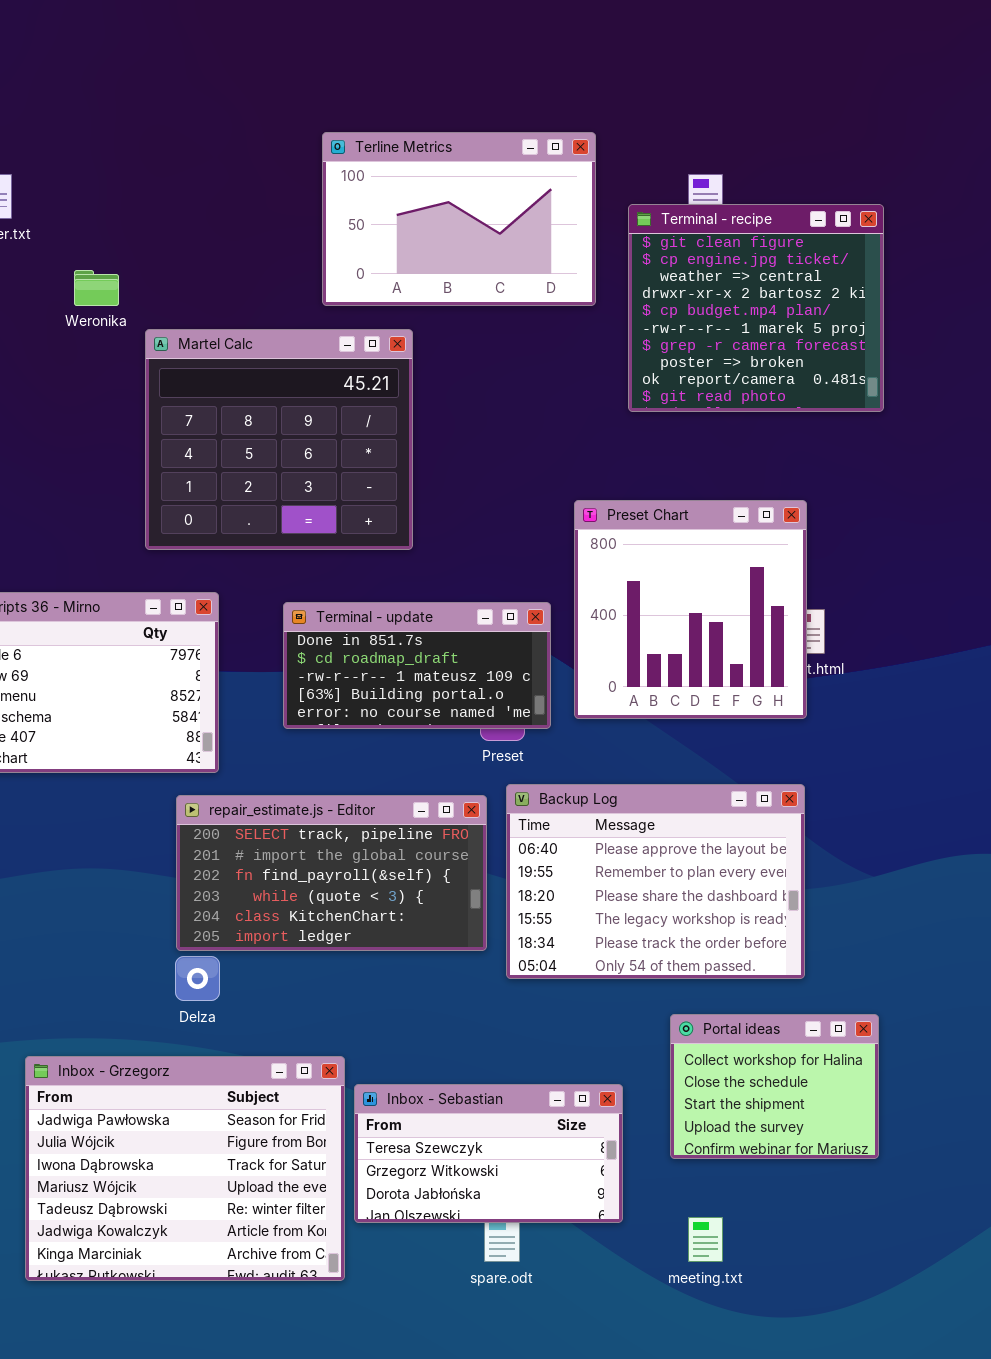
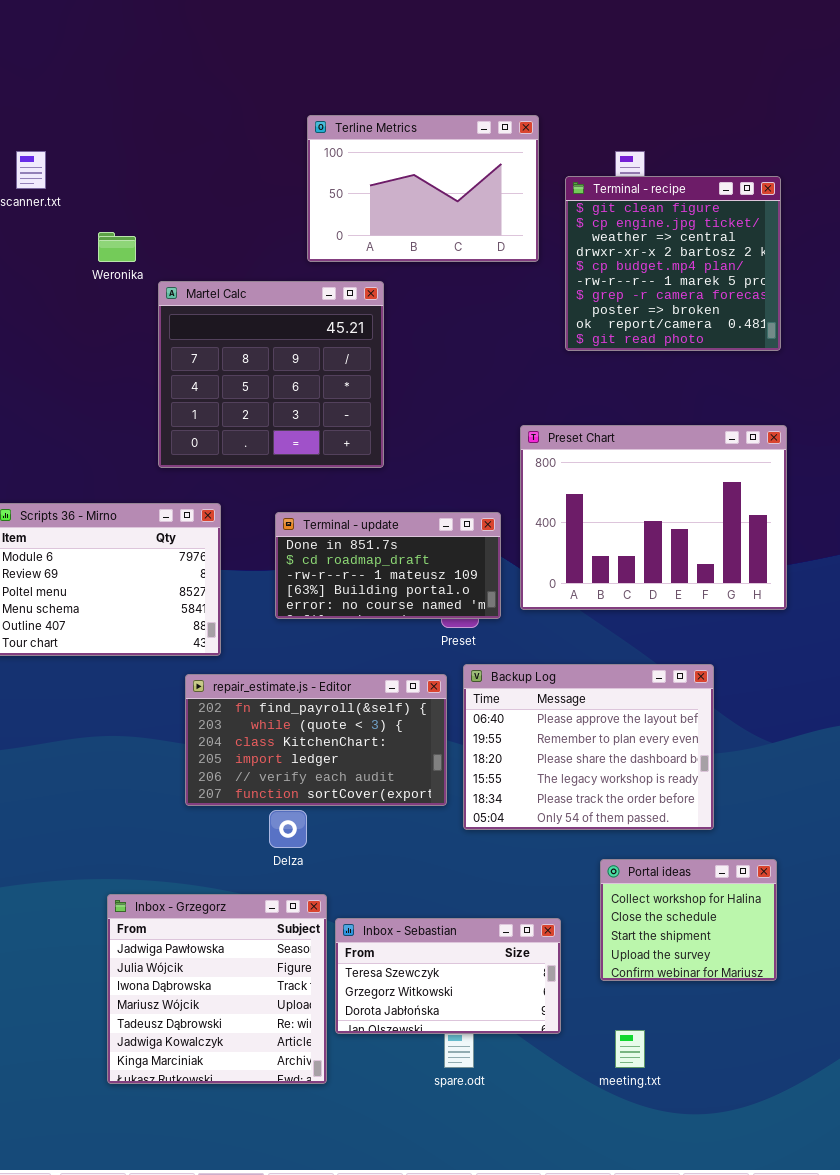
Preset Chart: [574,500,807,719] -> [520,425,787,610], resized
repair_estimate.js - Editor: [176,795,487,951] -> [185,674,447,806], scrolled down 2 rows
Delza: [175,956,220,1001] -> [269,810,307,848], moved
Inbox - Grzegorz: [25,1056,345,1281] -> [107,894,327,1084], resized

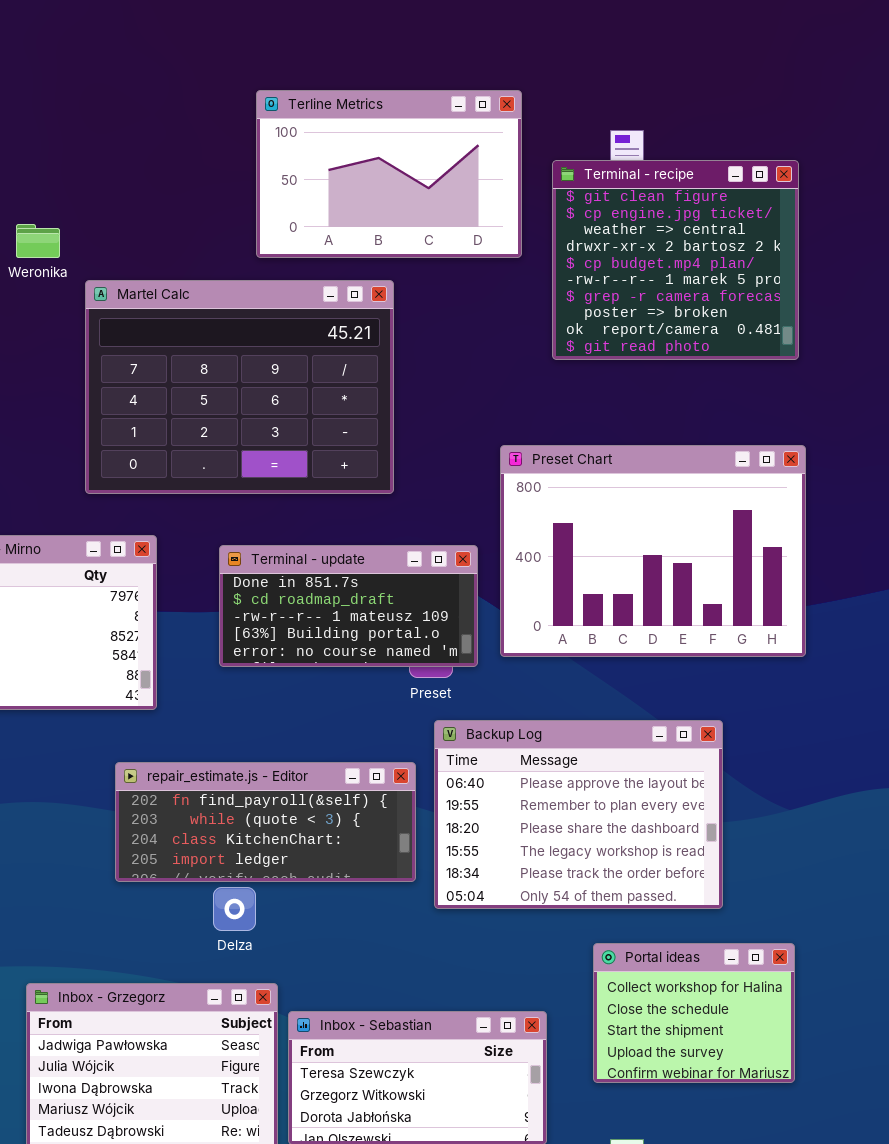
Martel Calc: [158,281,384,468] -> [85,280,394,494], resized
repair_estimate.js - Editor: [185,674,447,806] -> [115,762,416,882], resized

